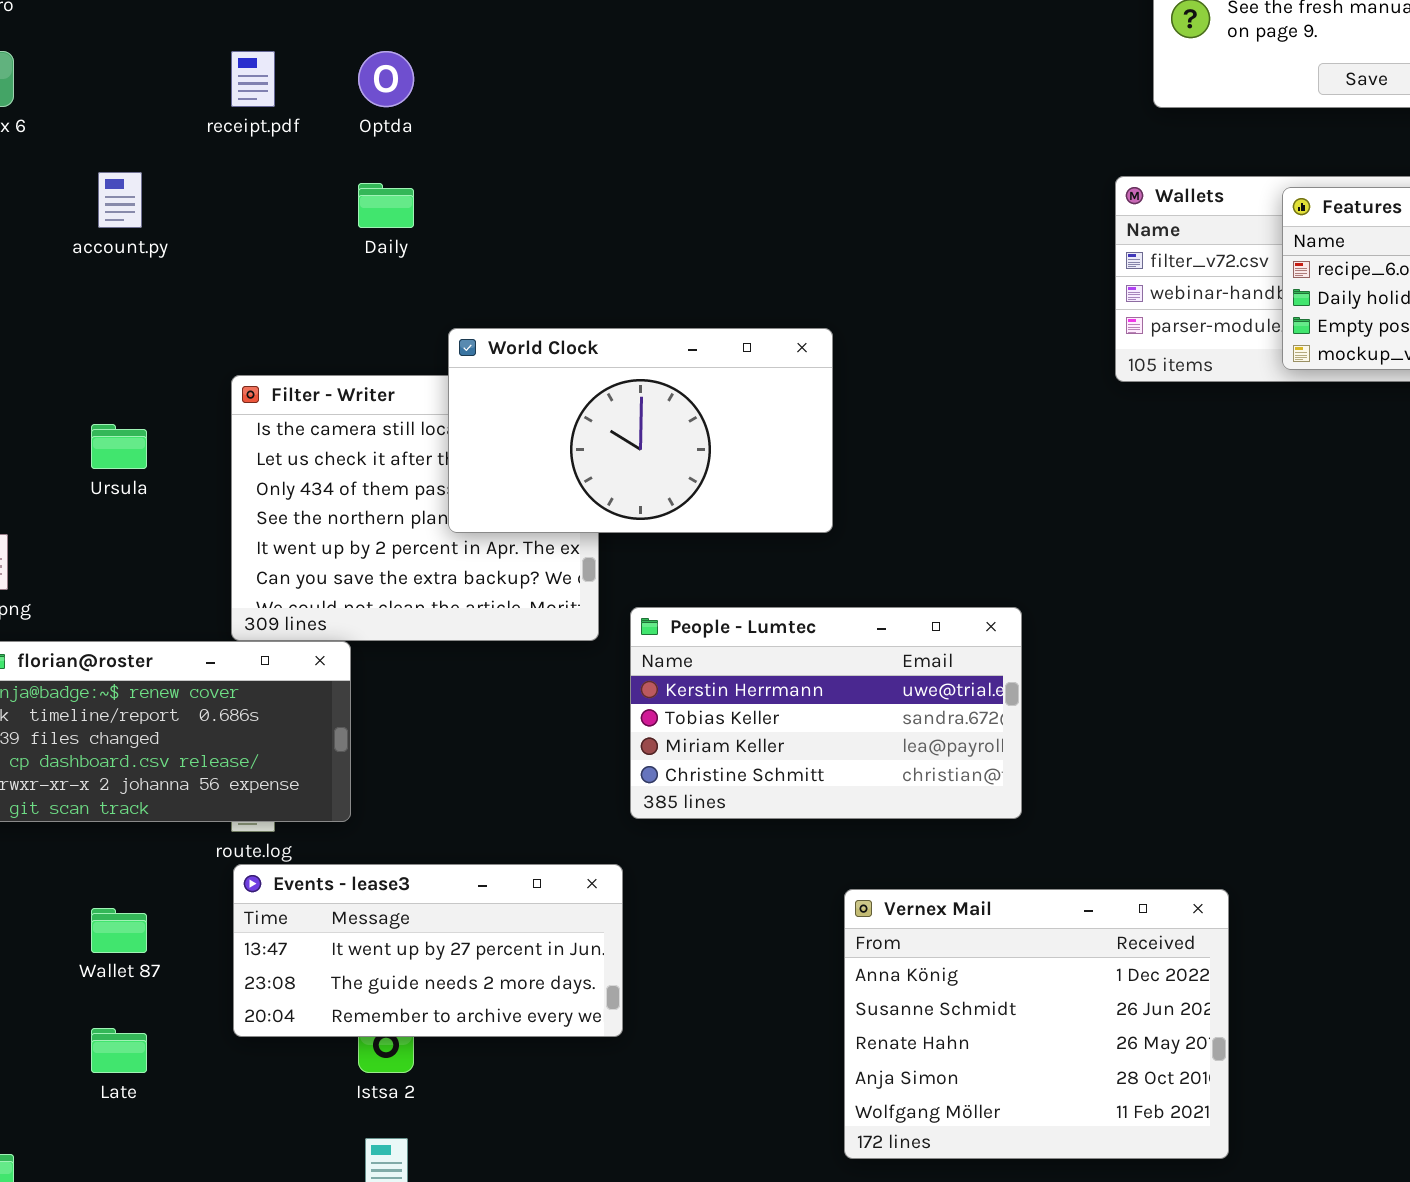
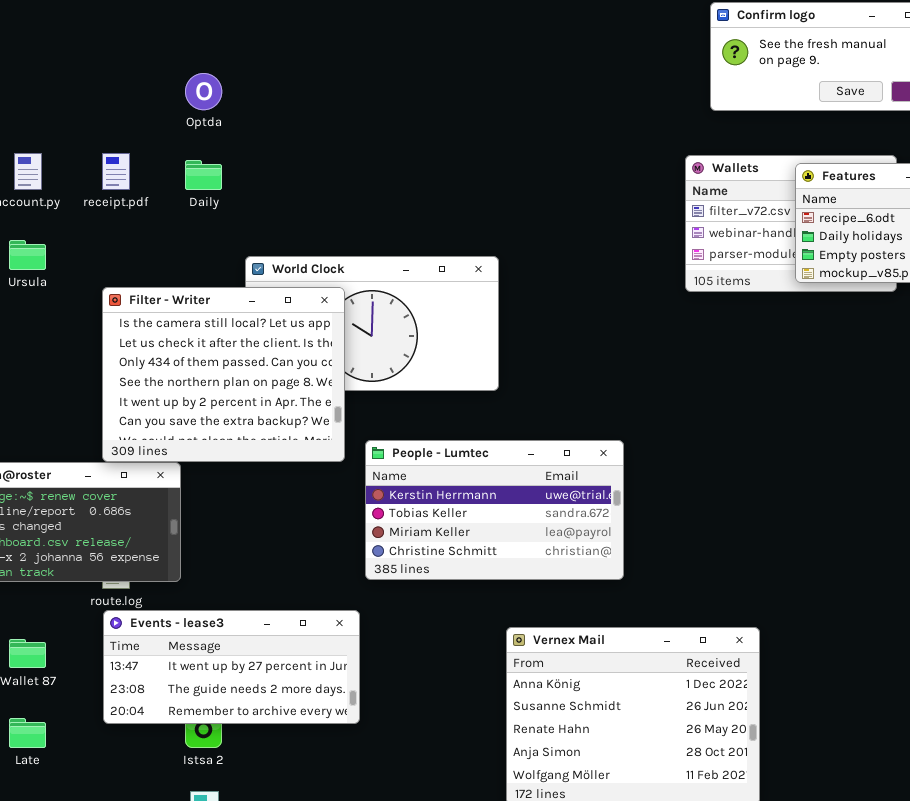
receipt.pdf: [231,51,275,107] -> [102,153,130,190], moved
Filter - Writer: [231,375,599,641] -> [102,287,345,462], raised
Ursula: [91,424,147,469] -> [9,240,46,270], moved

